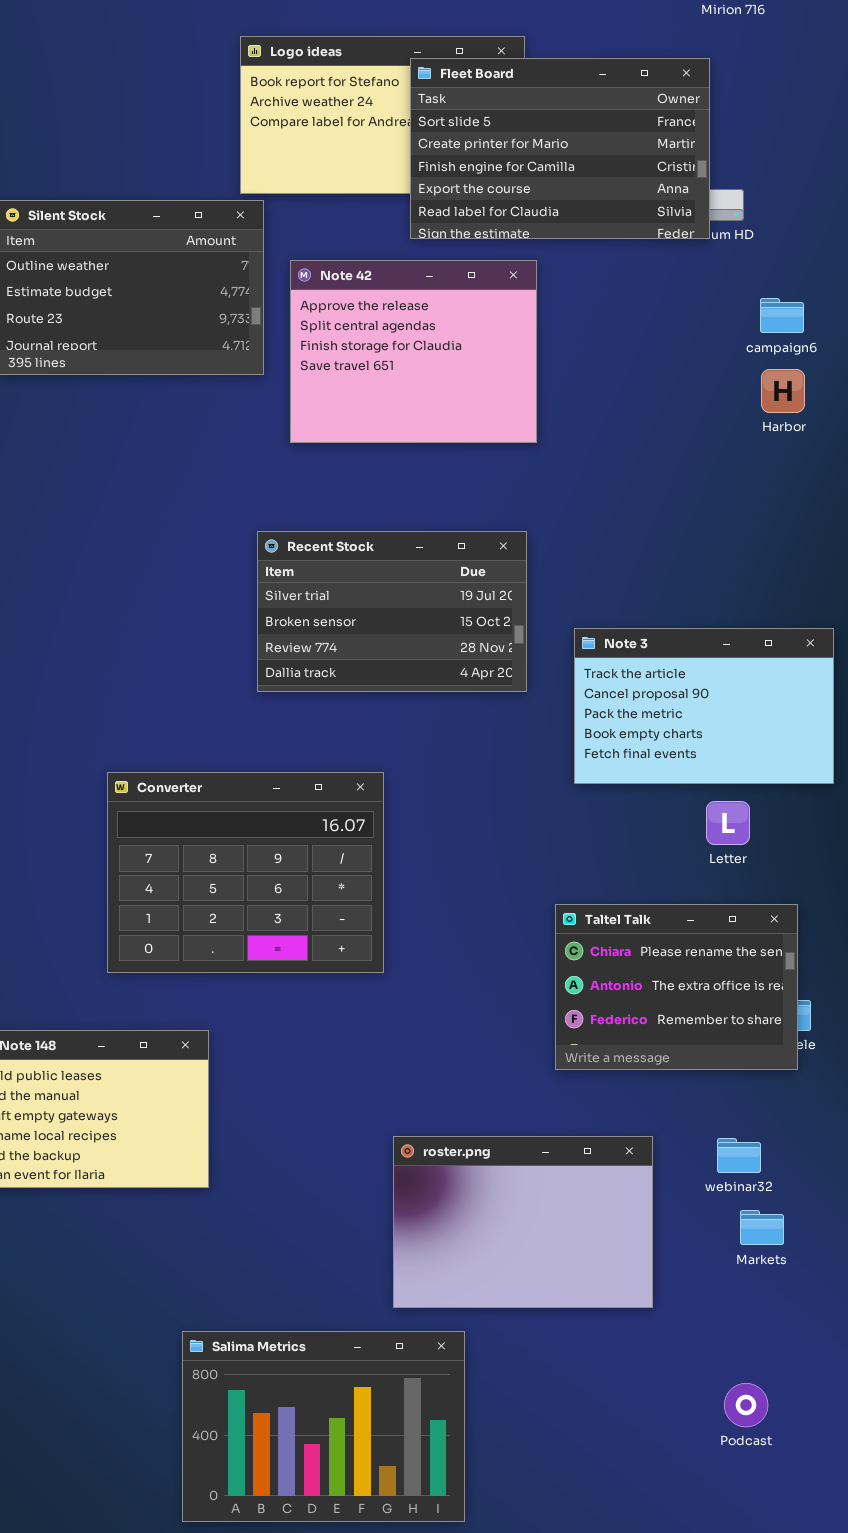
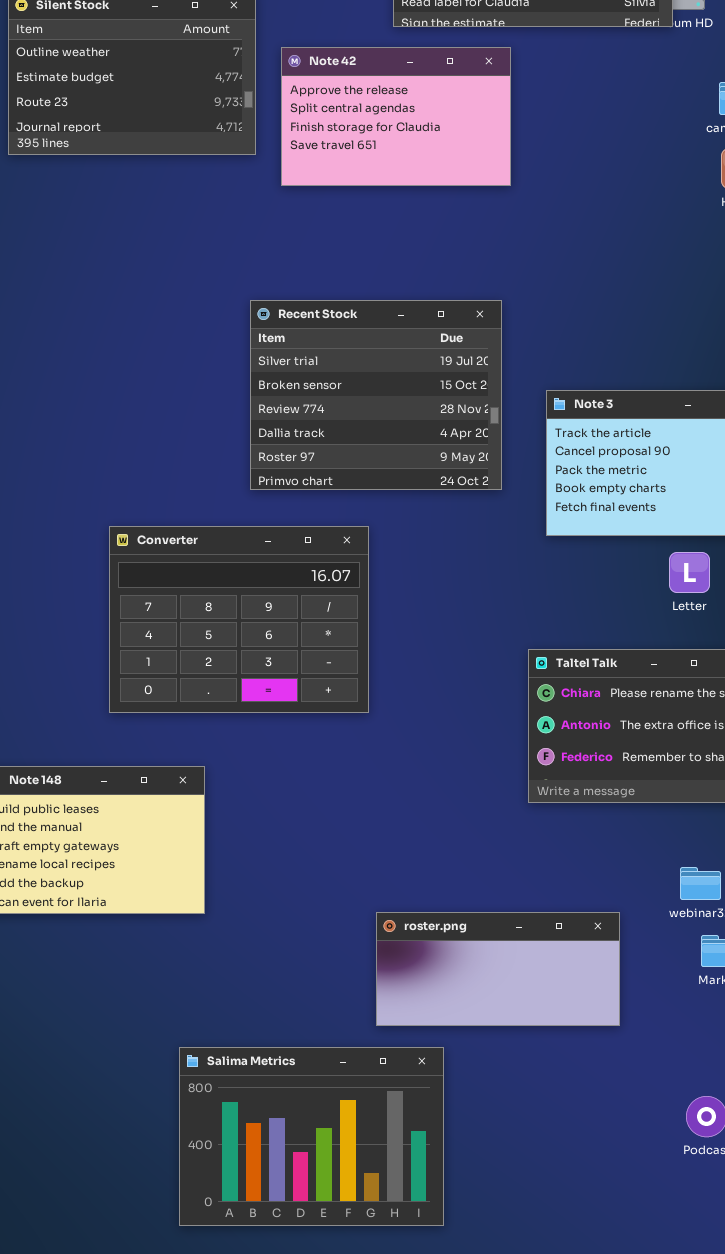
Note 42: [290,260,537,443] -> [281,47,511,186], resized
Recent Stock: [257,531,527,692] -> [250,300,502,490], resized
roster.png: [393,1136,653,1308] -> [376,912,620,1026], resized

